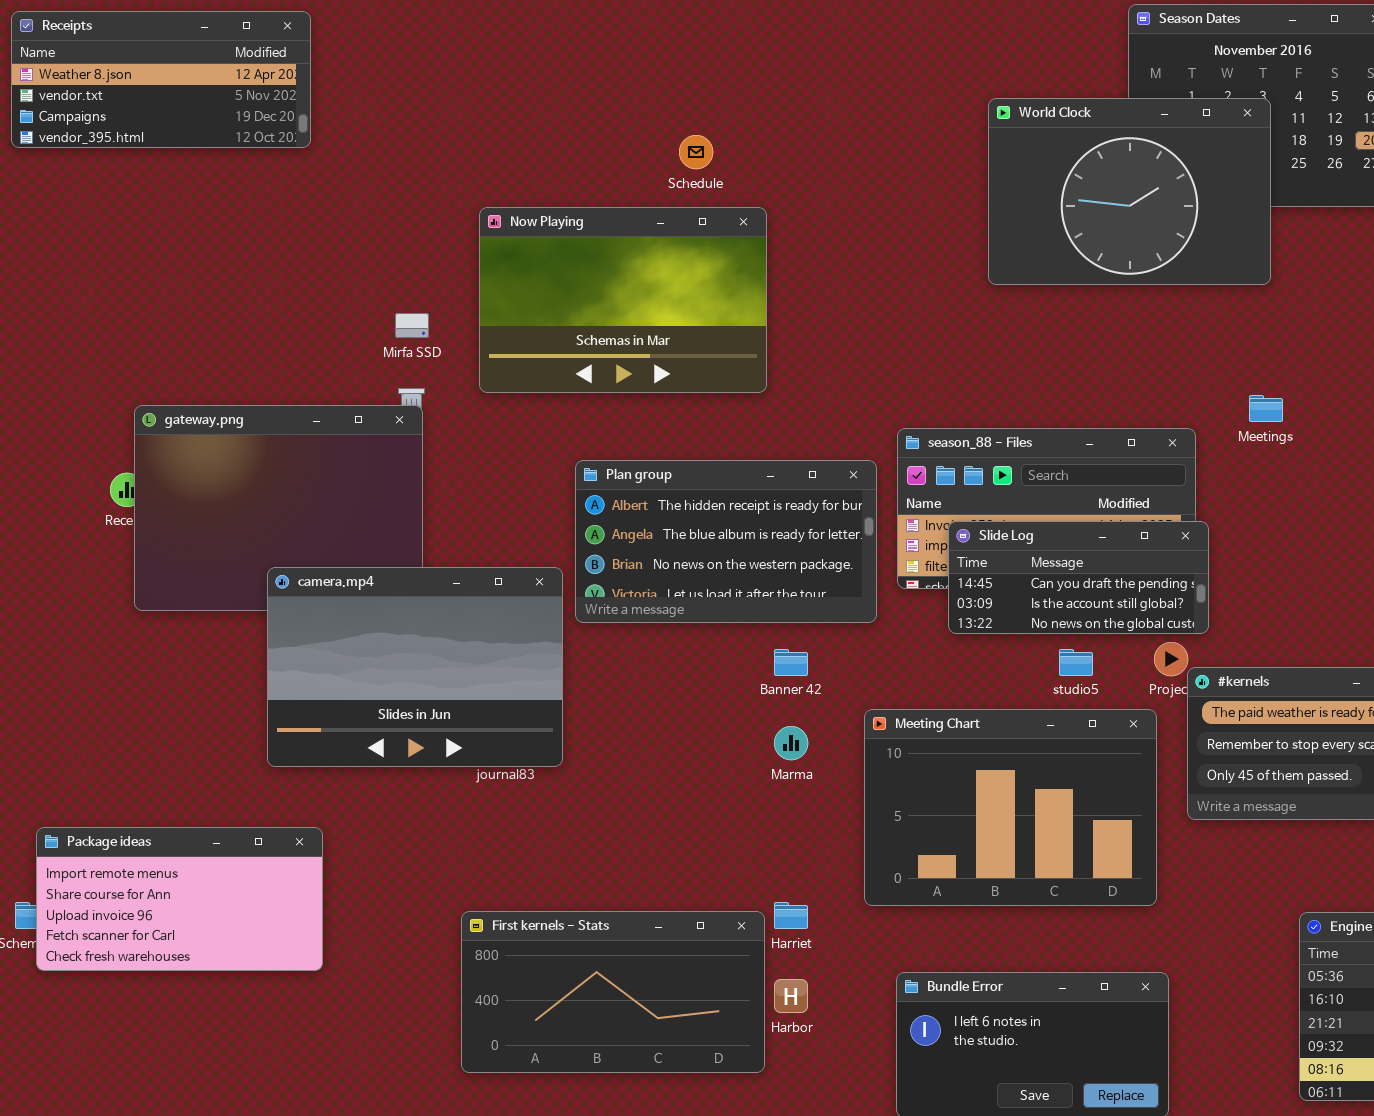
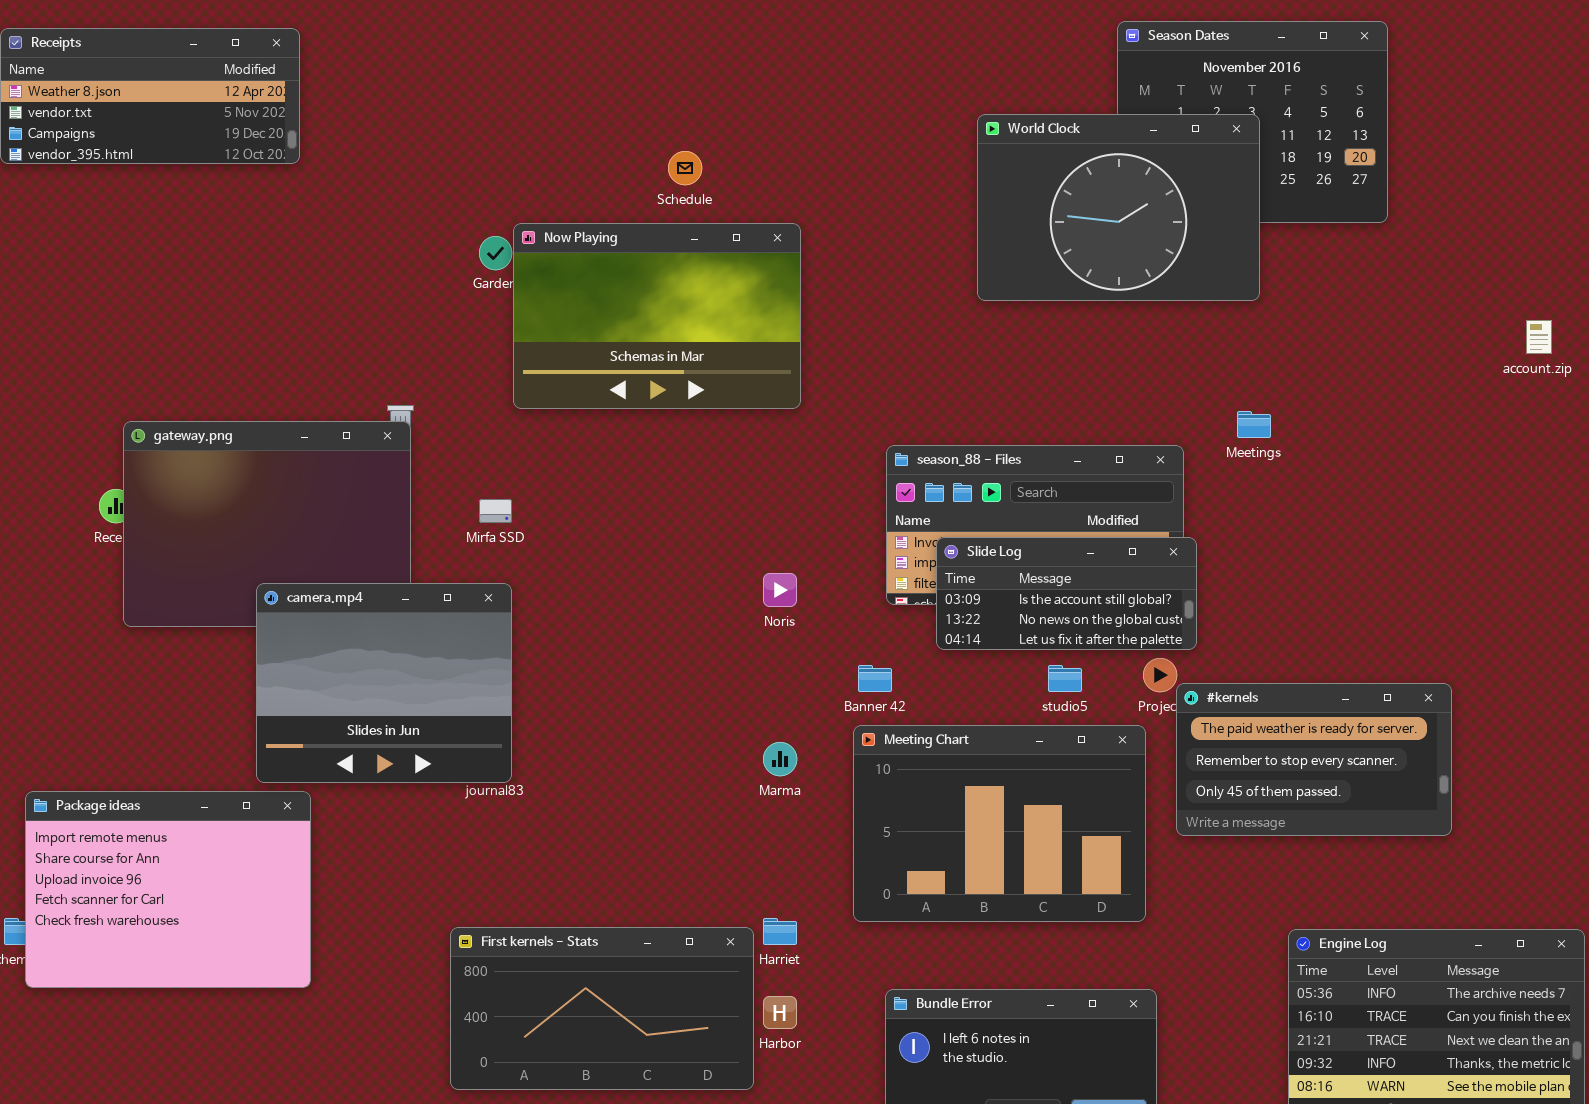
Now Playing: [479,207,767,393] -> [513,223,801,409], moved
Mirfa SSD: [395,313,429,338] -> [479,499,512,523], moved
Plan group: [575,460,877,623] -> none, closed
Slide Log: [948,521,1209,634] -> [936,537,1197,650], scrolled down 1 row
camera.mp4: [267,567,563,767] -> [256,583,512,783], resized
Banner 42: [774,649,808,676] -> [858,665,892,692], moved
Package ideas: [36,827,323,971] -> [25,791,311,988], resized

